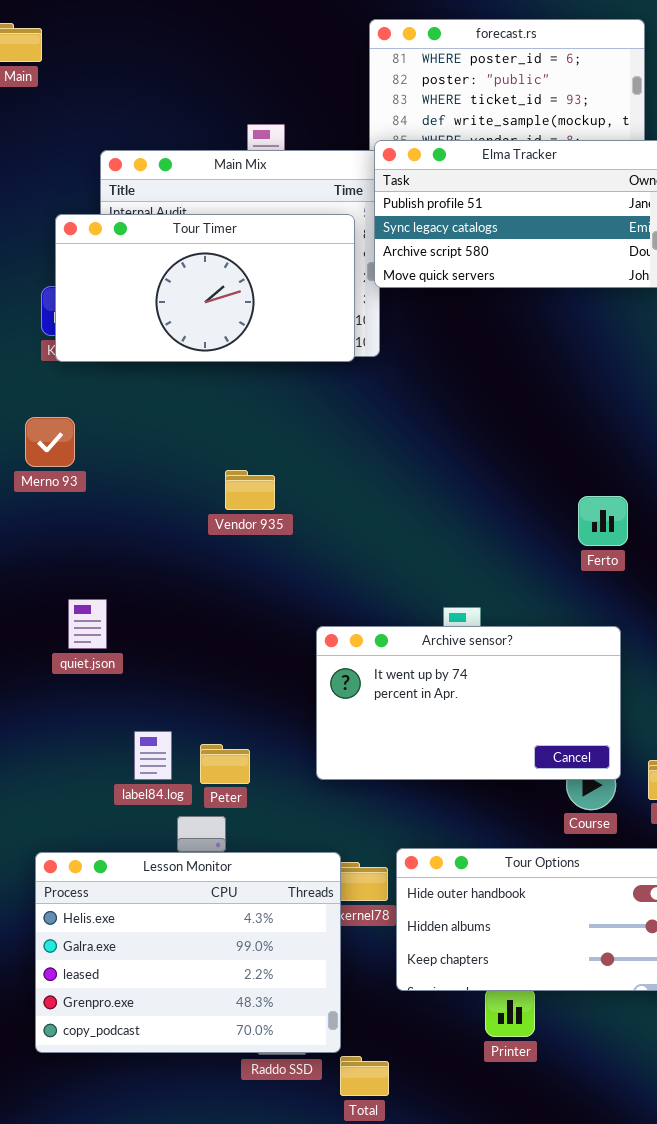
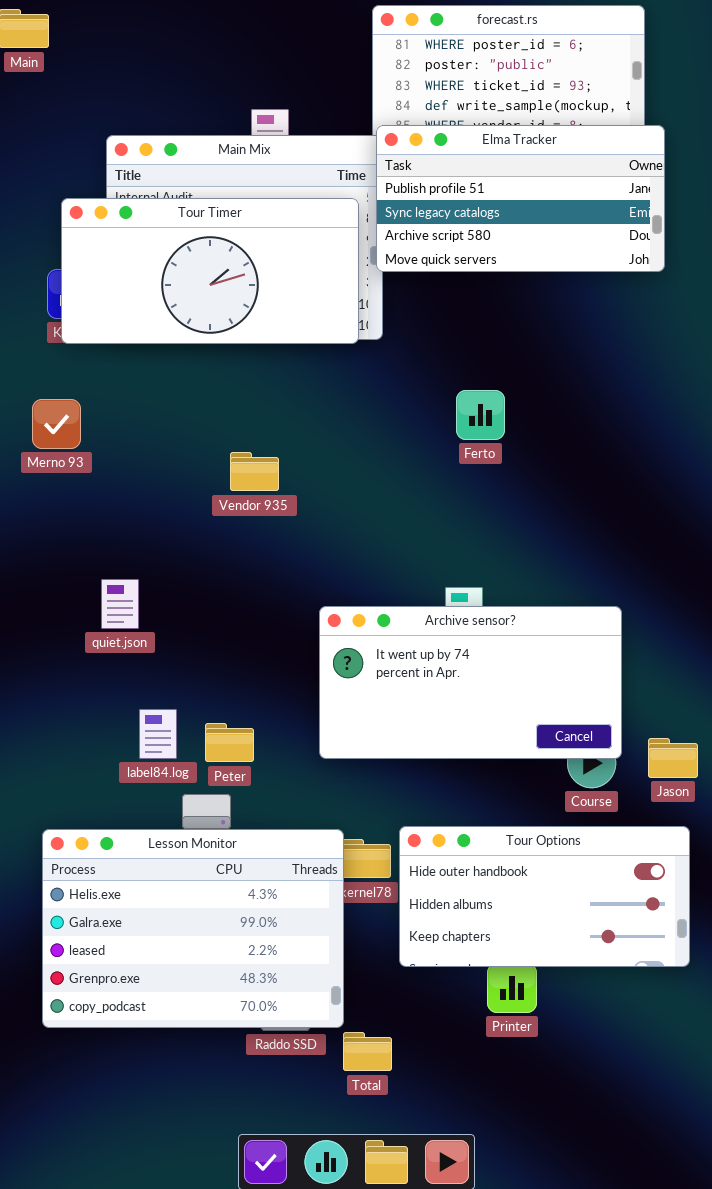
Ferto: [578,496,628,546] -> [456,390,505,440], moved
quiet.json: [68,599,107,649] -> [101,579,139,629], moved

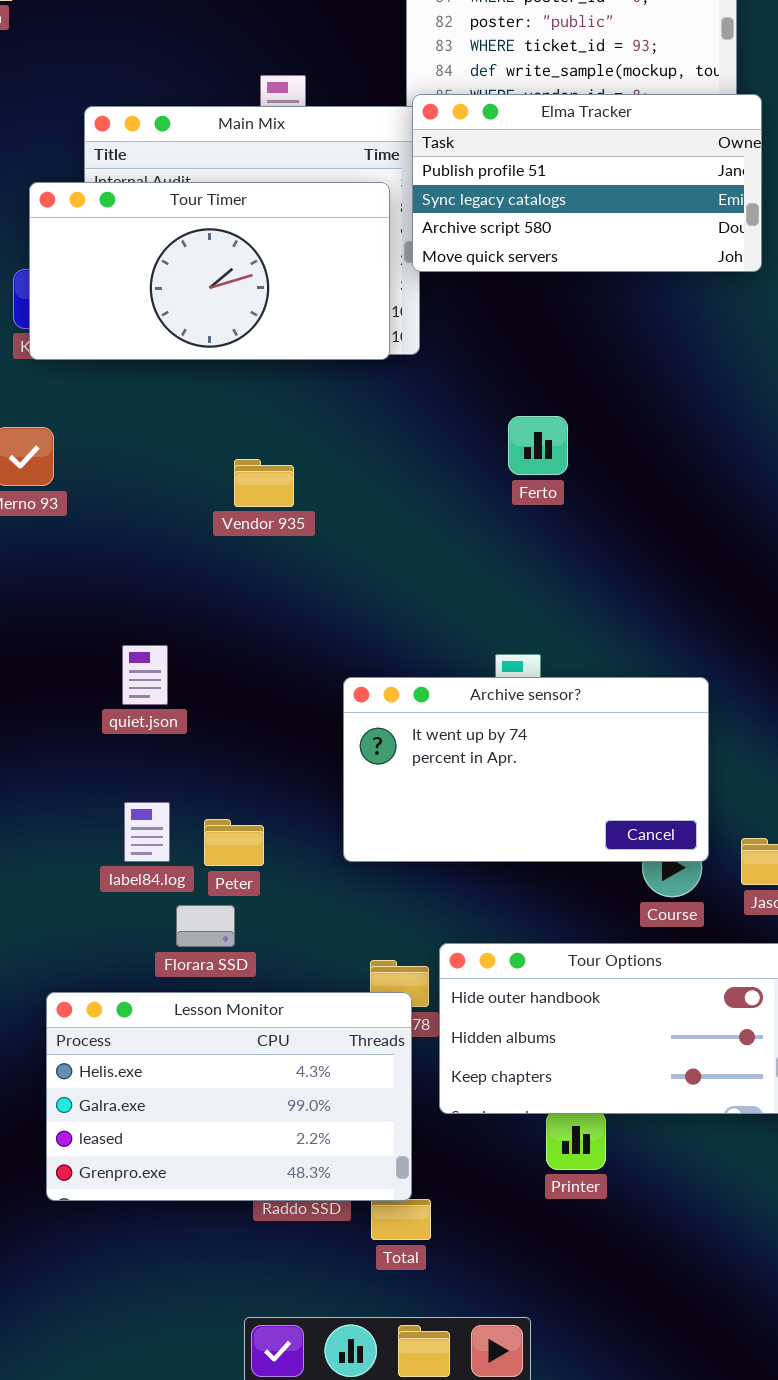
Vendor 935: [230,452,279,491] -> [234,459,294,507], moved
quiet.json: [101,579,139,629] -> [122,645,168,705], moved
Lesson Monitor: [42,829,344,1028] -> [46,992,412,1201], moved, resized

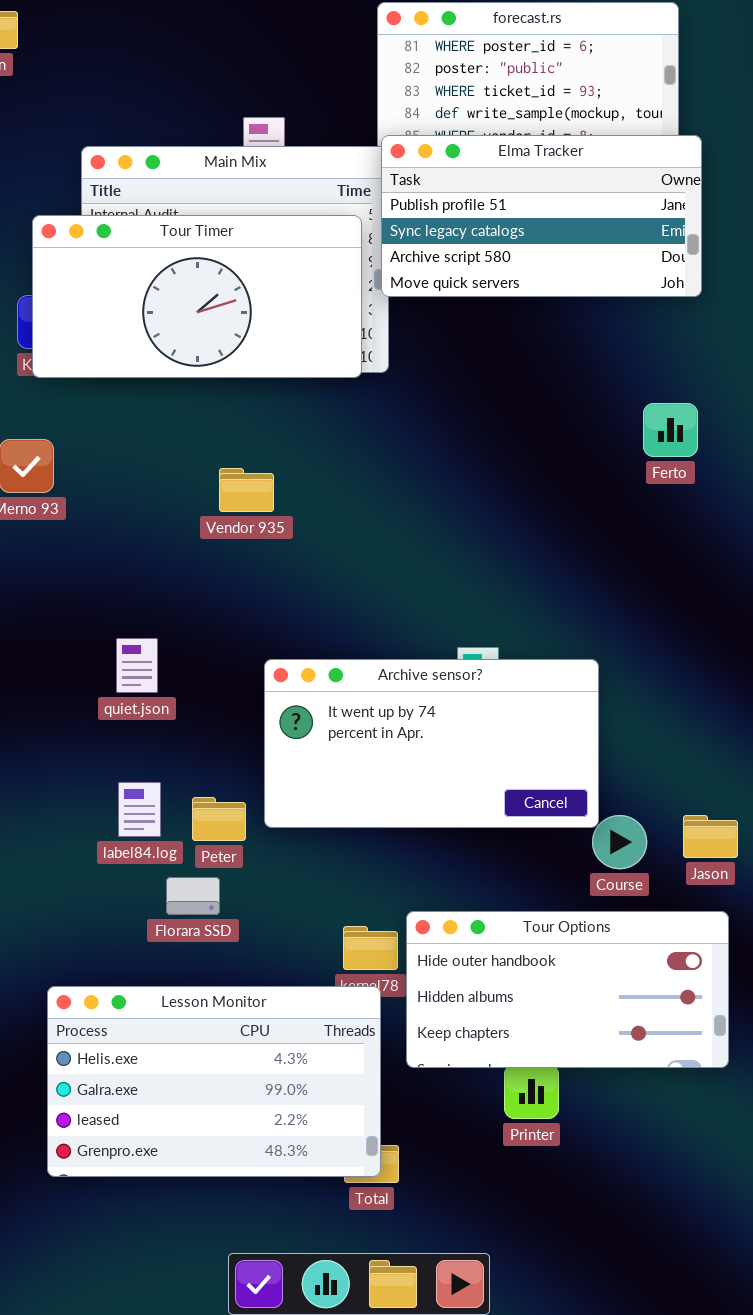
Ferto: [508,416,568,475] -> [643,403,698,457], moved
Archive sensor?: [343,677,709,862] -> [264,659,599,828], moved
Lesson Monitor: [46,992,412,1201] -> [47,986,381,1177], moved

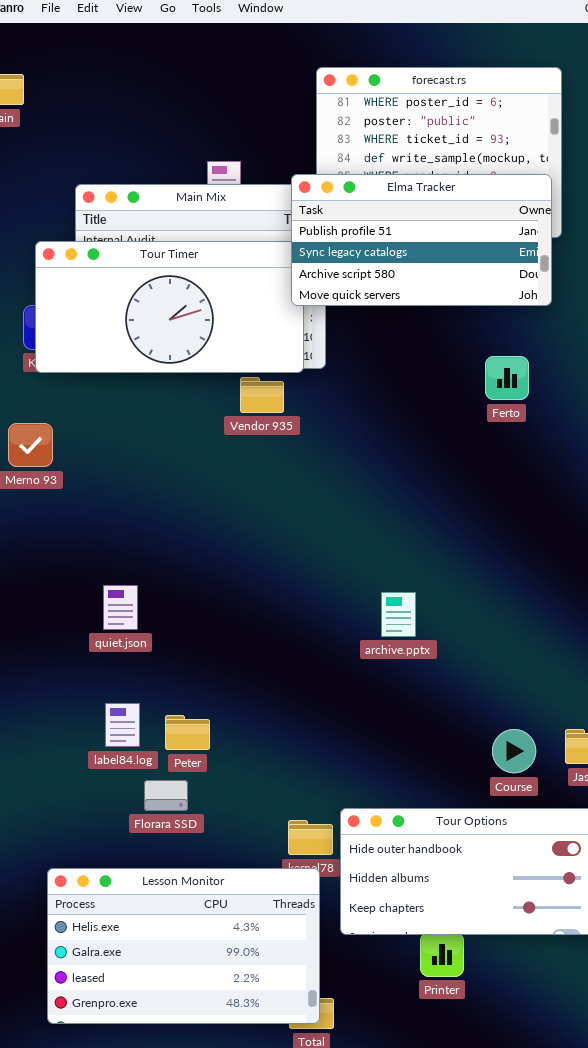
Elma Tracker: [381,135,702,297] -> [291,174,552,306], moved
Ferto: [643,403,698,457] -> [485,356,529,400], moved
Vendor 935: [219,468,274,512] -> [240,377,284,413], moved
Archive sensor?: [264,659,599,828] -> none, closed

